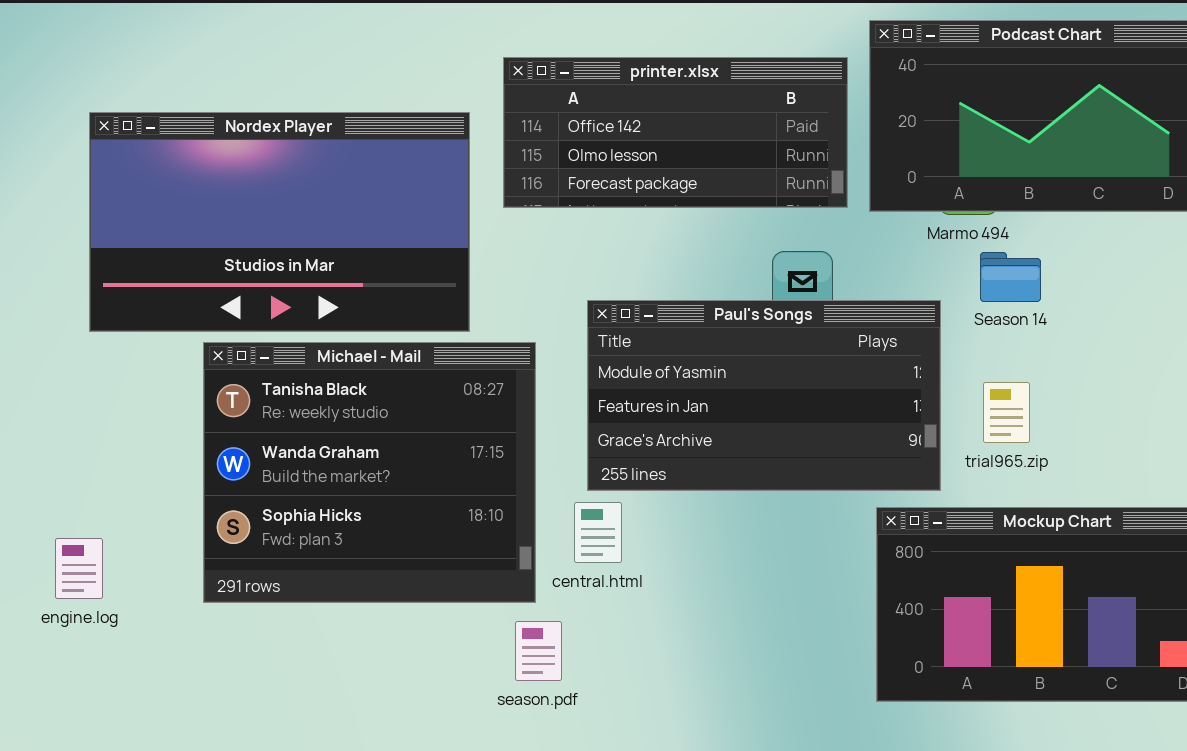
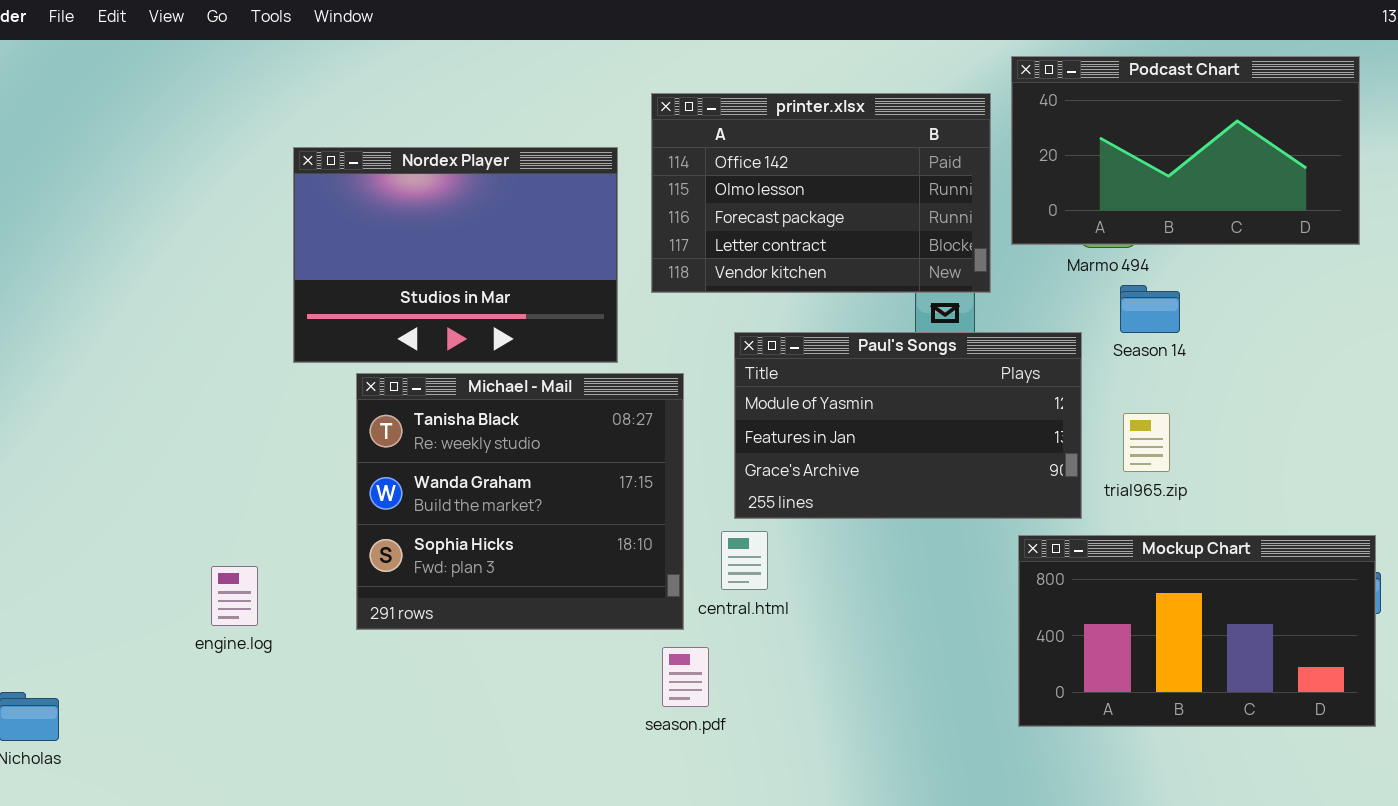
printer.xlsx: [503,57,848,208] -> [651,93,991,293], resized
Nordex Player: [89,112,470,332] -> [293,147,618,363], resized

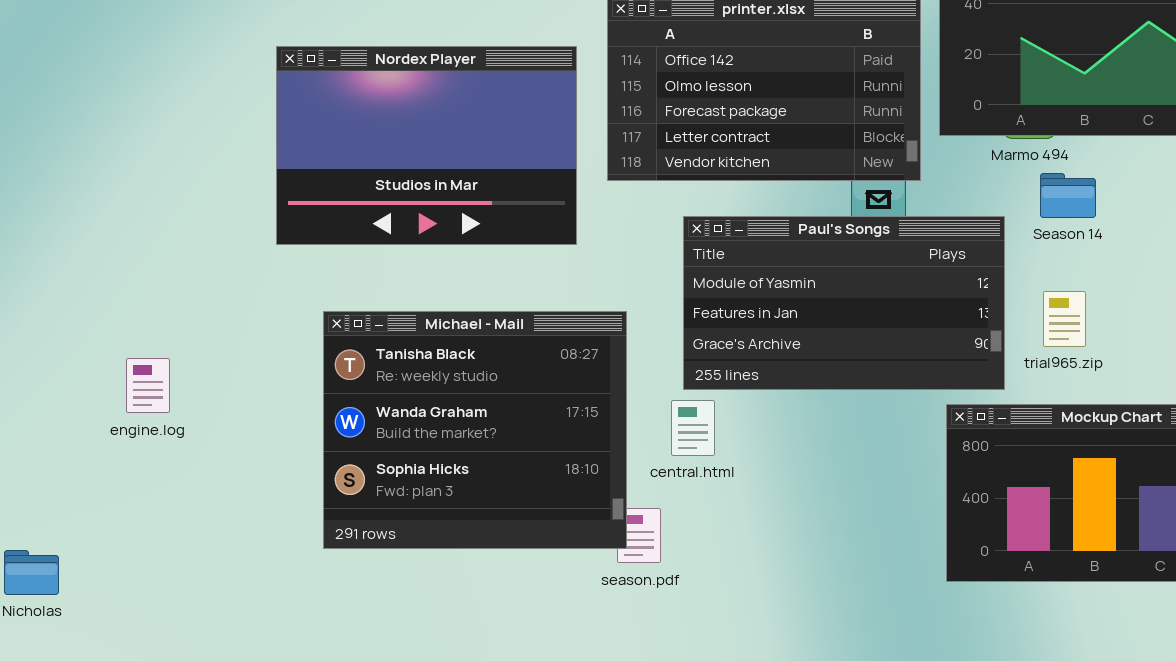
Michael - Mail: [356,373,684,630] -> [323,311,627,549], moved
engine.log: [211,566,258,626] -> [126,358,170,413], moved

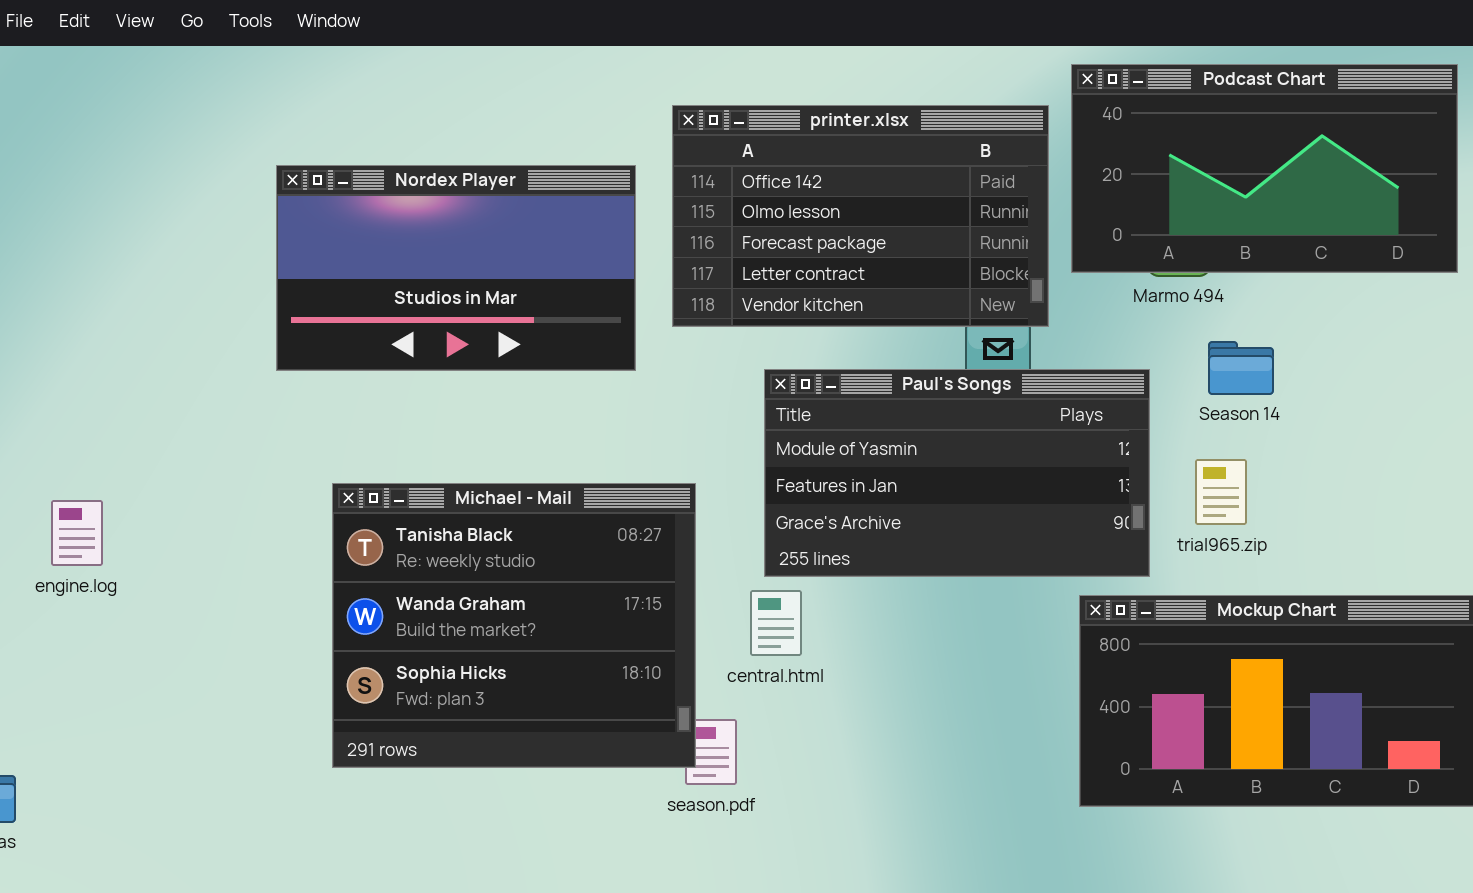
Nordex Player: [276,46,577,245] -> [276,165,636,371], resized
Season 14: [1040,173,1096,218] -> [1208,341,1274,395], moved
engine.log: [126,358,170,413] -> [51,500,103,566], moved

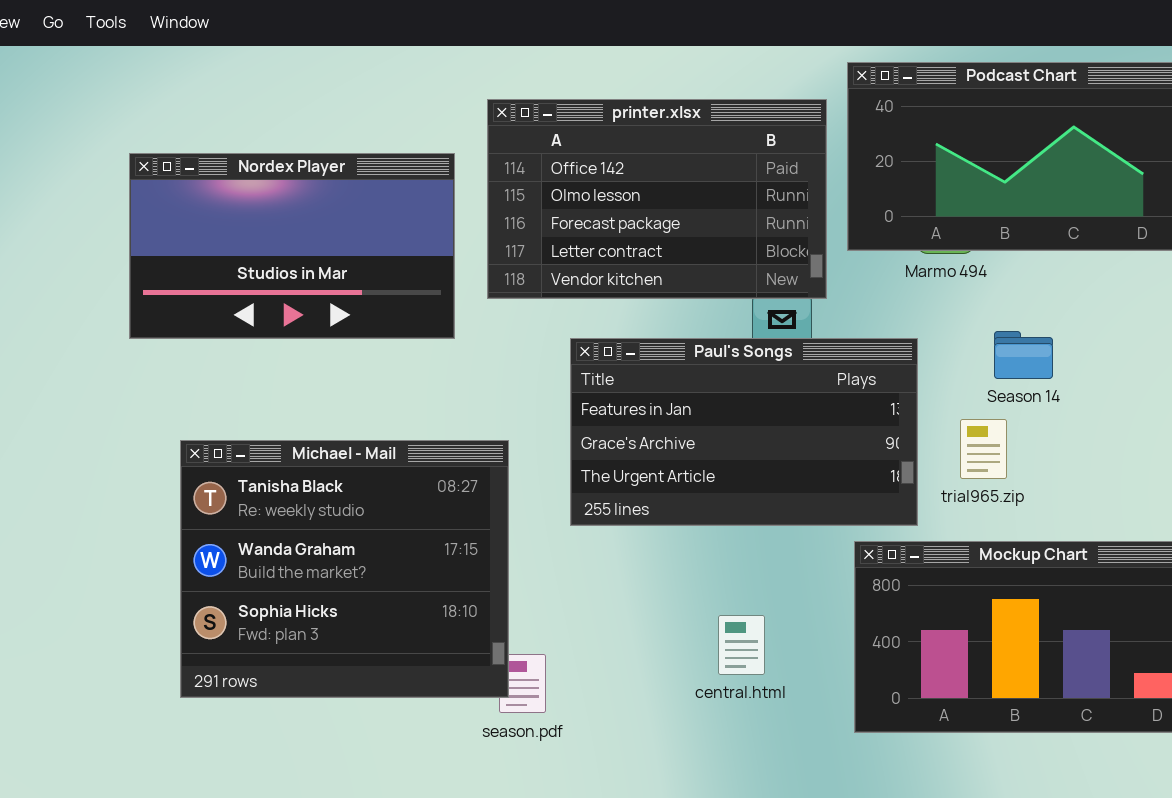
Season 14: [1208,341,1274,395] -> [994,331,1053,379], moved
Paul's Songs: [764,369,1150,577] -> [570,338,918,526], scrolled down 1 row
central.html: [750,590,802,656] -> [718,615,765,675], moved

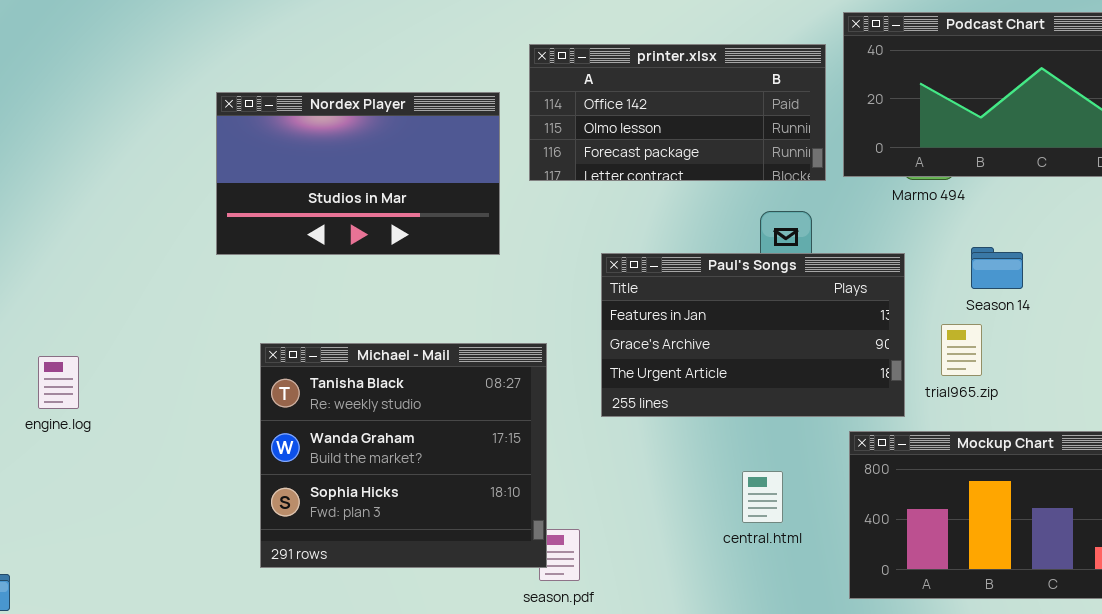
printer.xlsx: [487,99,827,299] -> [529,44,826,181], resized
central.html: [718,615,765,675] -> [742,471,783,523], moved

